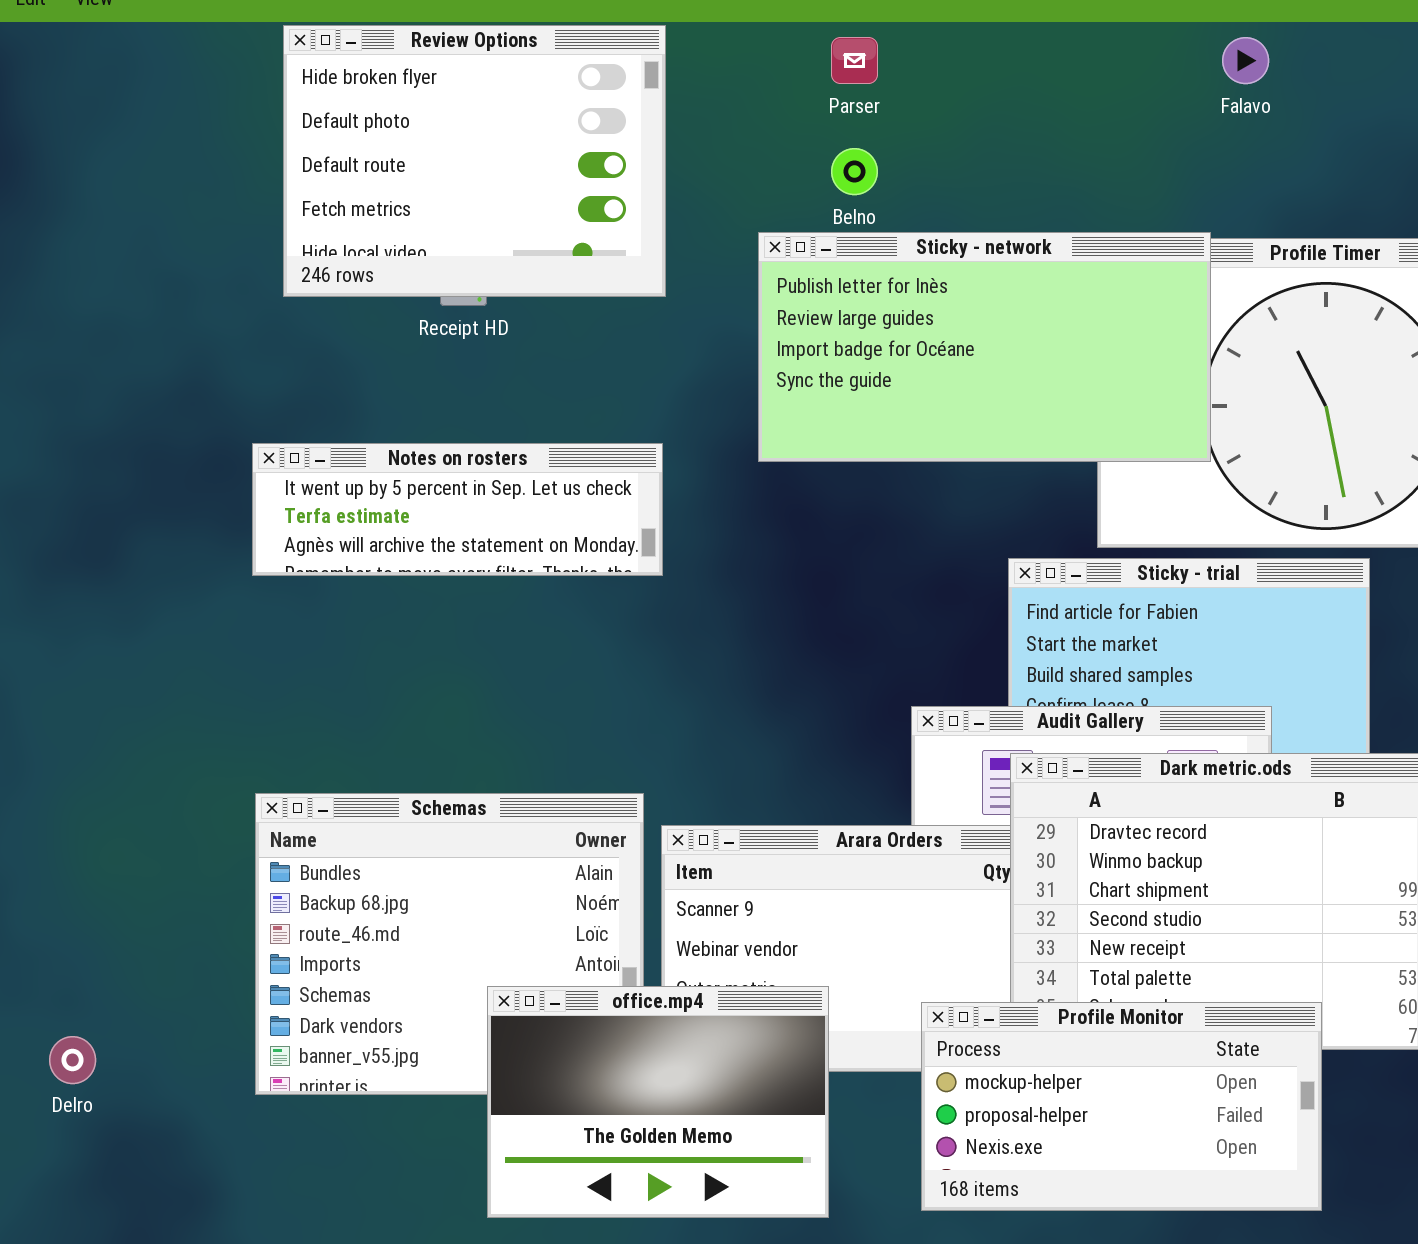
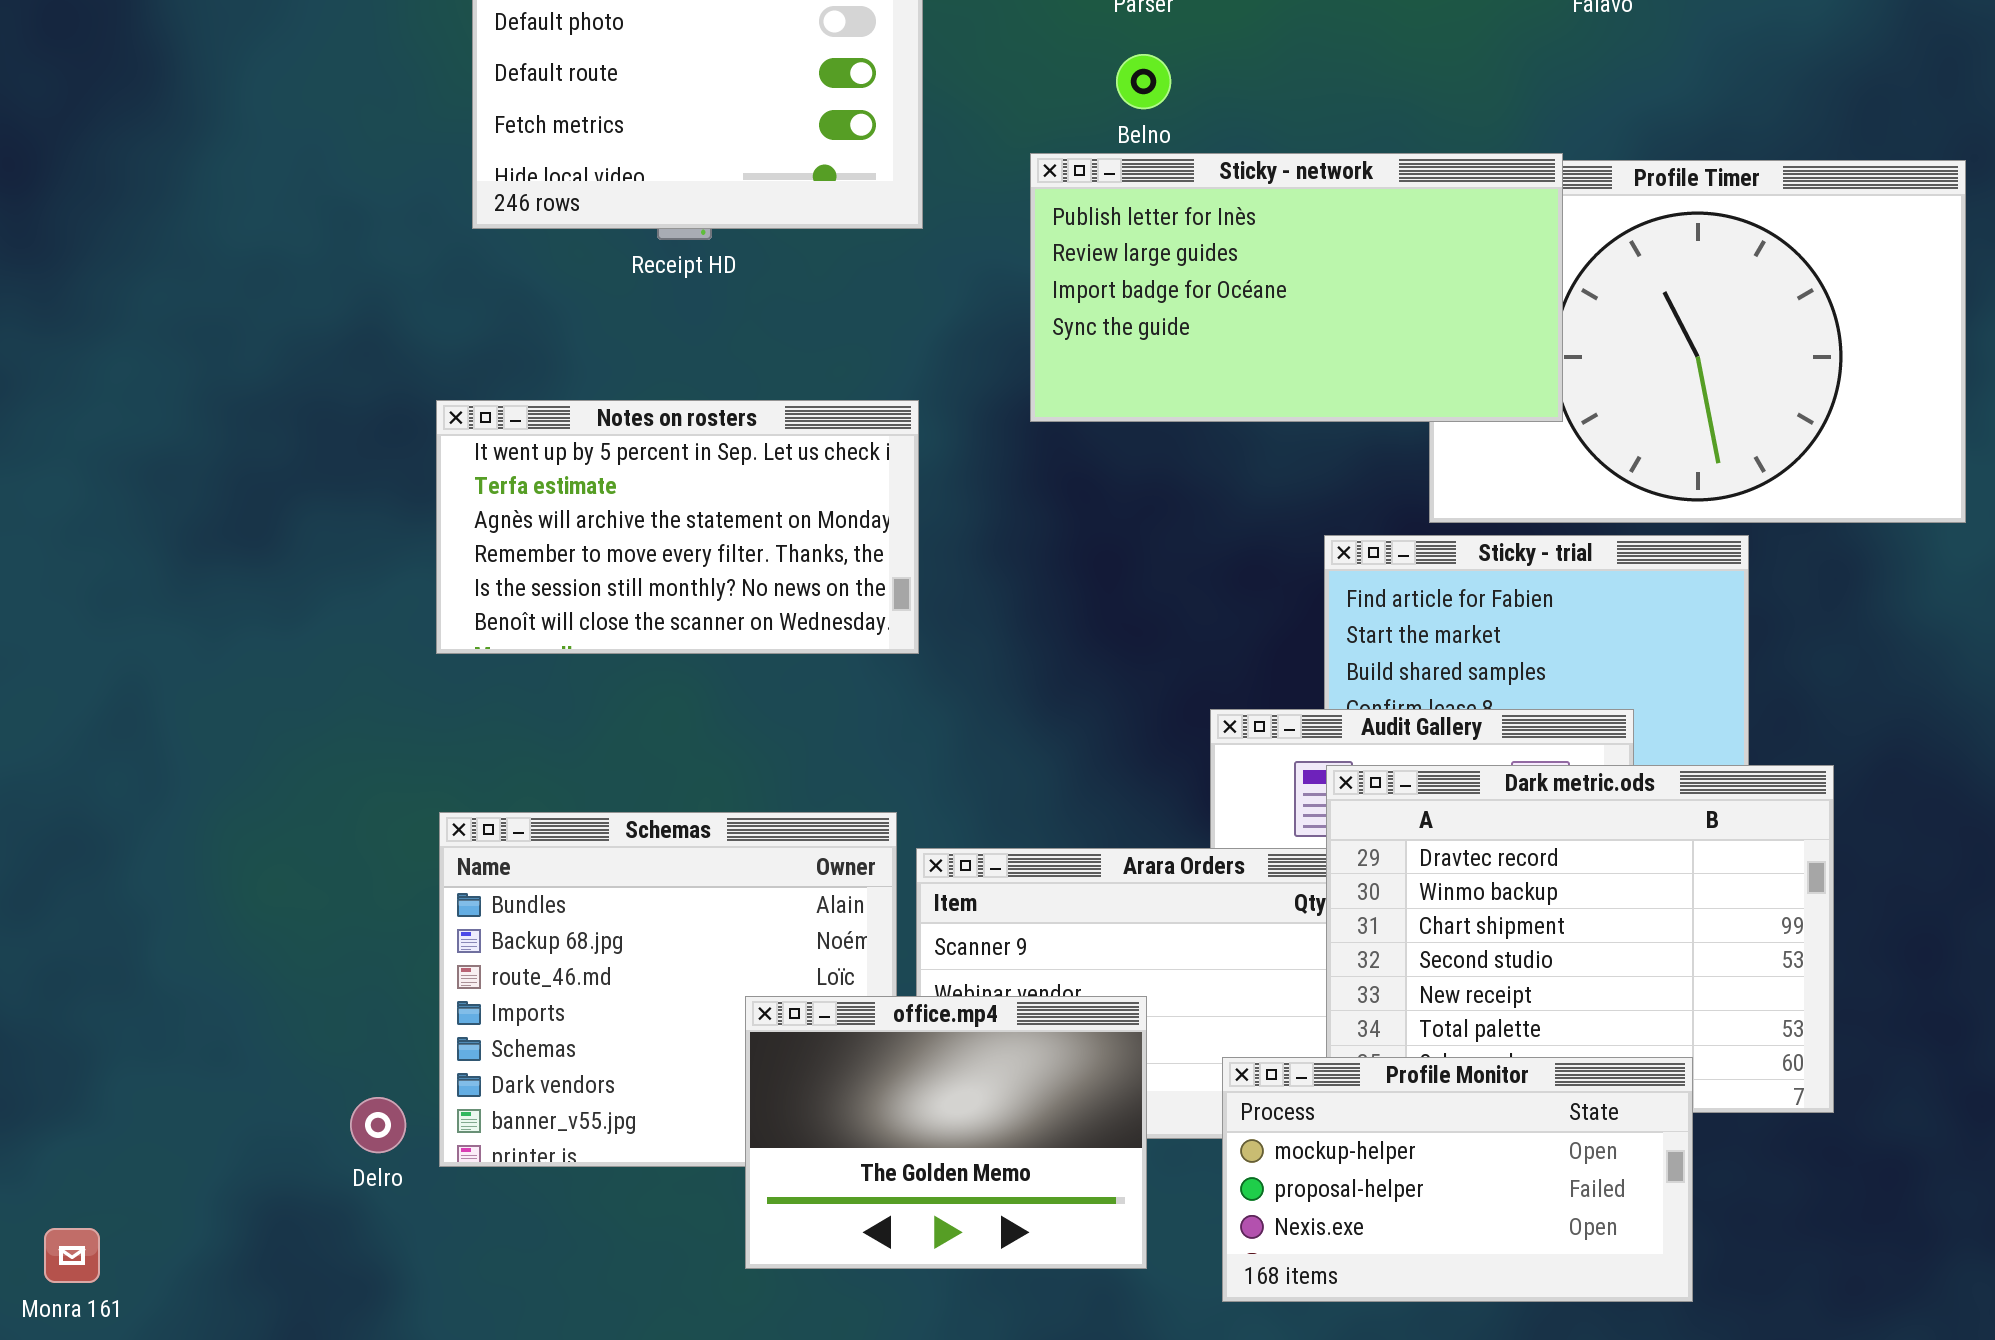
Notes on rosters: [252,443,663,576] -> [436,400,919,654], resized
office.mp4: [487,986,829,1218] -> [745,996,1147,1269], moved
Delro: [49,1036,96,1084] -> [350,1097,406,1153], moved

